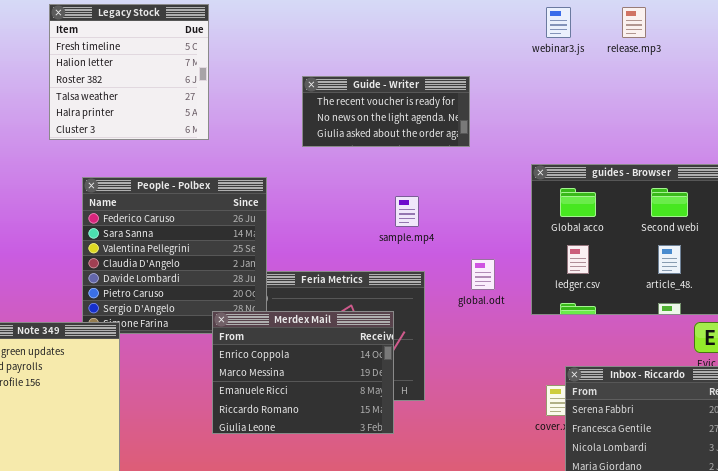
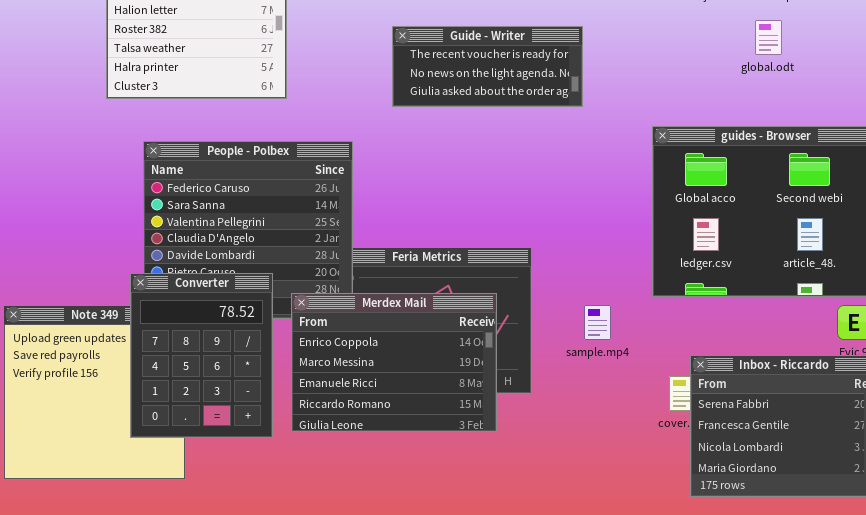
sample.mp4: [395,196,419,227] -> [584,305,611,340], moved
global.odt: [471,259,495,290] -> [755,20,782,55], moved
Converter: none -> [130,273,273,438], opened

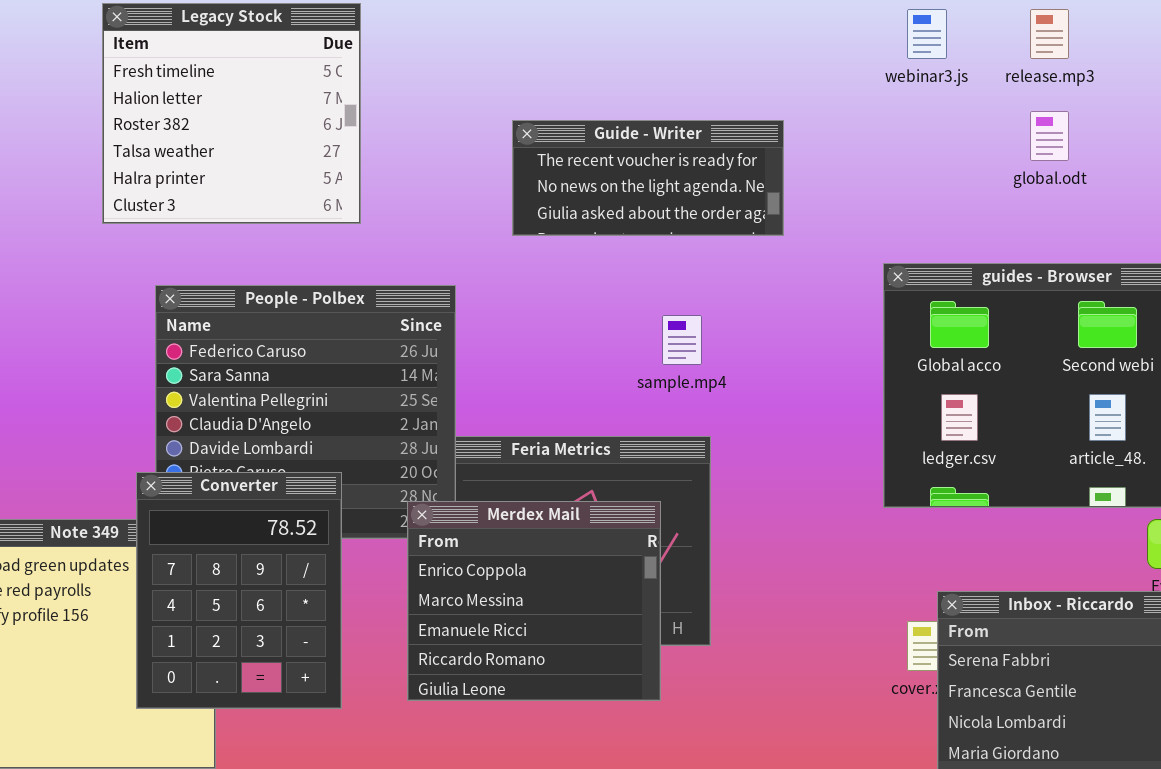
Merdex Mail: [291,293,497,432] -> [407,501,661,701], resized
sample.mp4: [584,305,611,340] -> [662,315,702,365], moved

